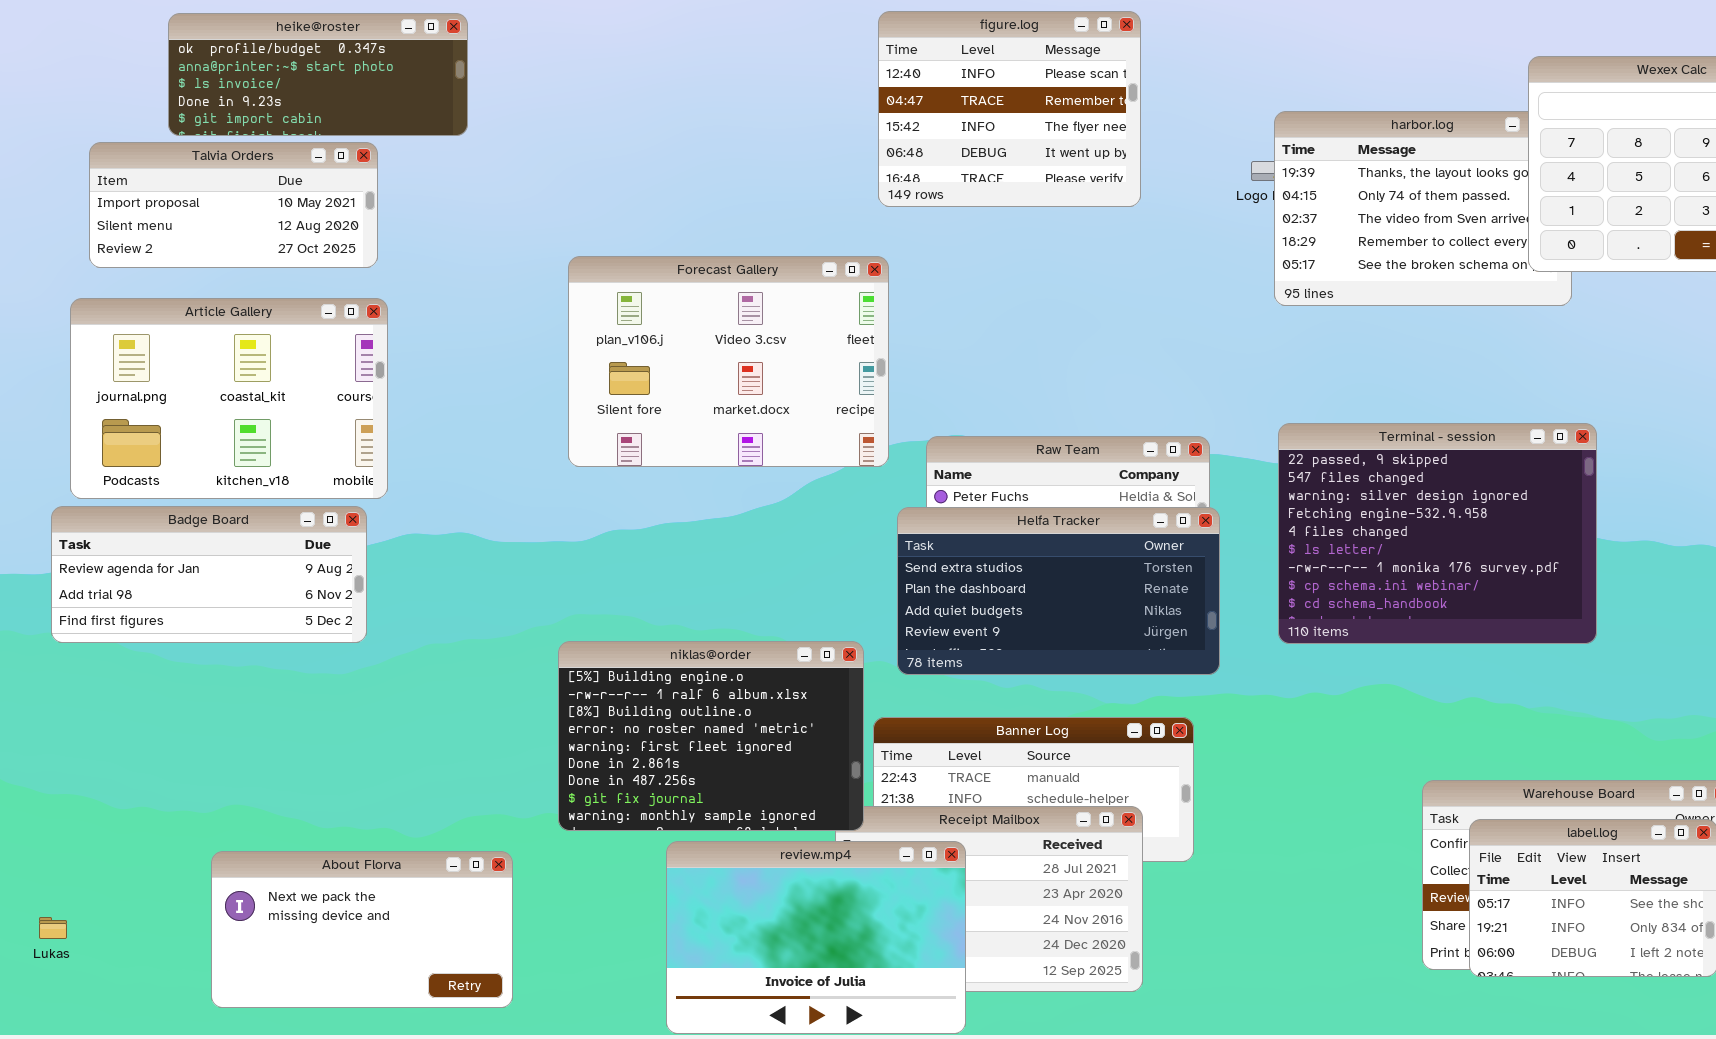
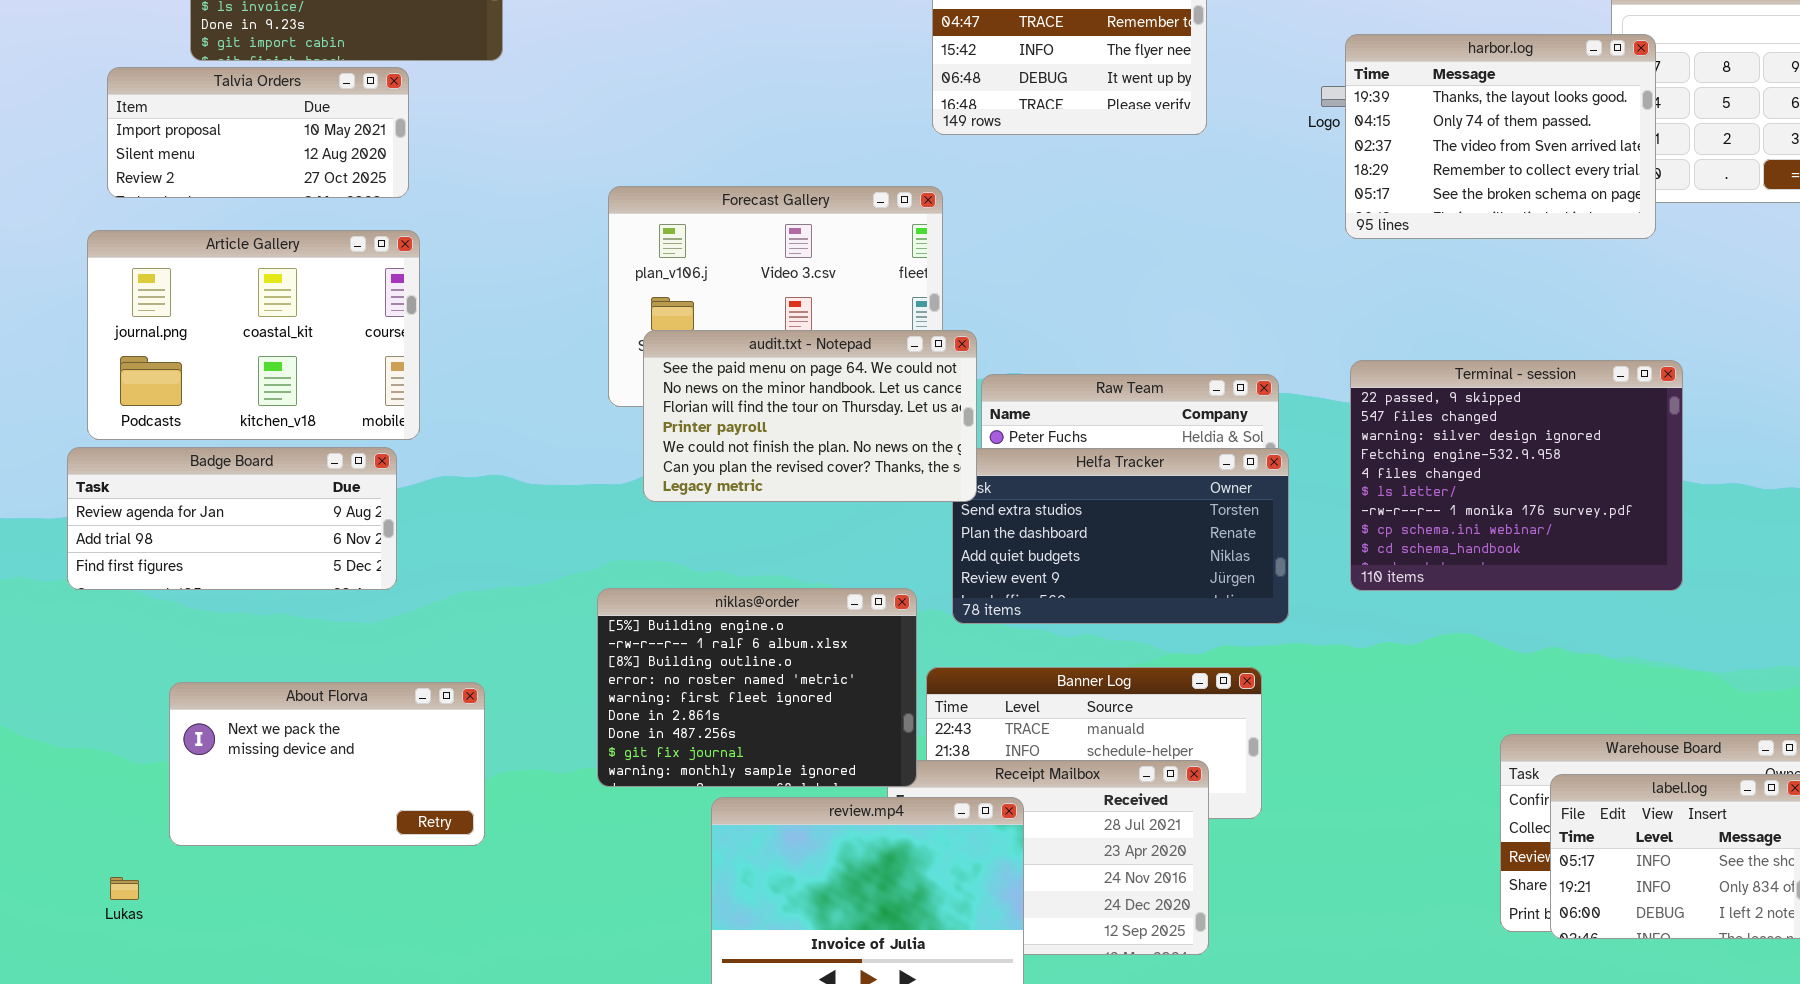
harbor.log: [1274,111,1572,306] -> [1345,34,1656,239], raised
audit.txt - Notepad: none -> [643,330,977,502], opened
About Florva: [211,851,513,1008] -> [169,682,485,846], moved
Lukas: [39,917,67,939] -> [110,877,139,900], moved

